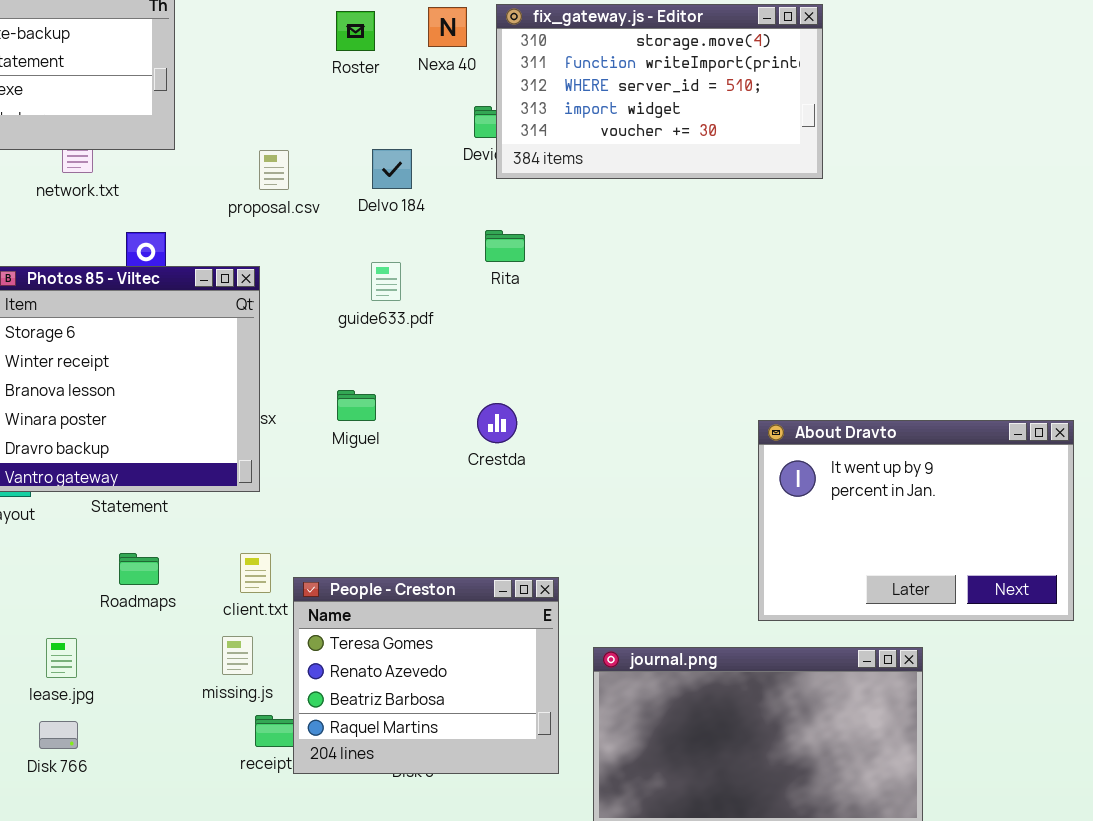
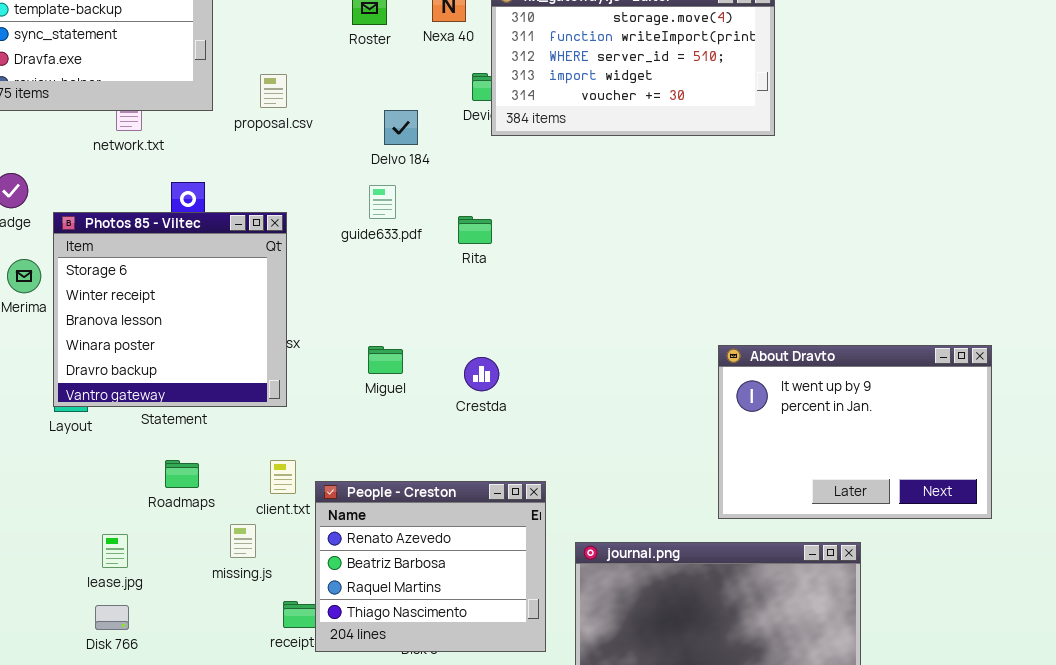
proposal.csv: [259,150,289,190] -> [260,74,287,108], moved
Rita: [485,230,525,262] -> [458,216,492,244], moved
guide633.pdf: [371,262,401,301] -> [369,185,396,219], moved
Miguel: [337,390,376,421] -> [368,346,403,374], moved
Crestda: [477,403,517,443] -> [464,357,499,391], moved
People - Creston: [293,577,559,774] -> [315,481,546,652], scrolled down 1 row
missing.js: [222,636,253,675] -> [230,524,256,558], moved

